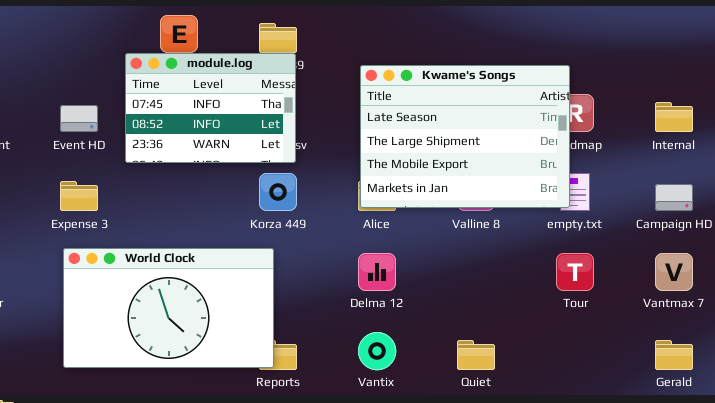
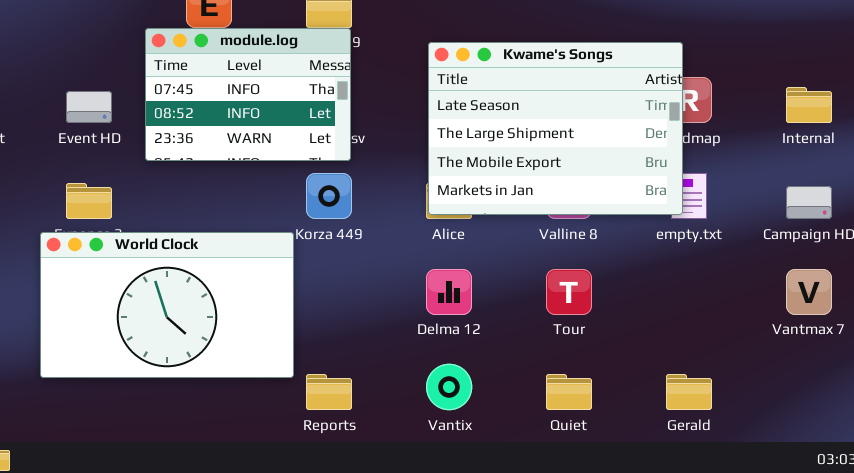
World Clock: [63,248,274,368] -> [40,232,294,378], moved
Tour: [556,253,594,291] -> [546,269,592,315], moved
Gerald: [655,340,693,370] -> [666,374,712,410], moved

